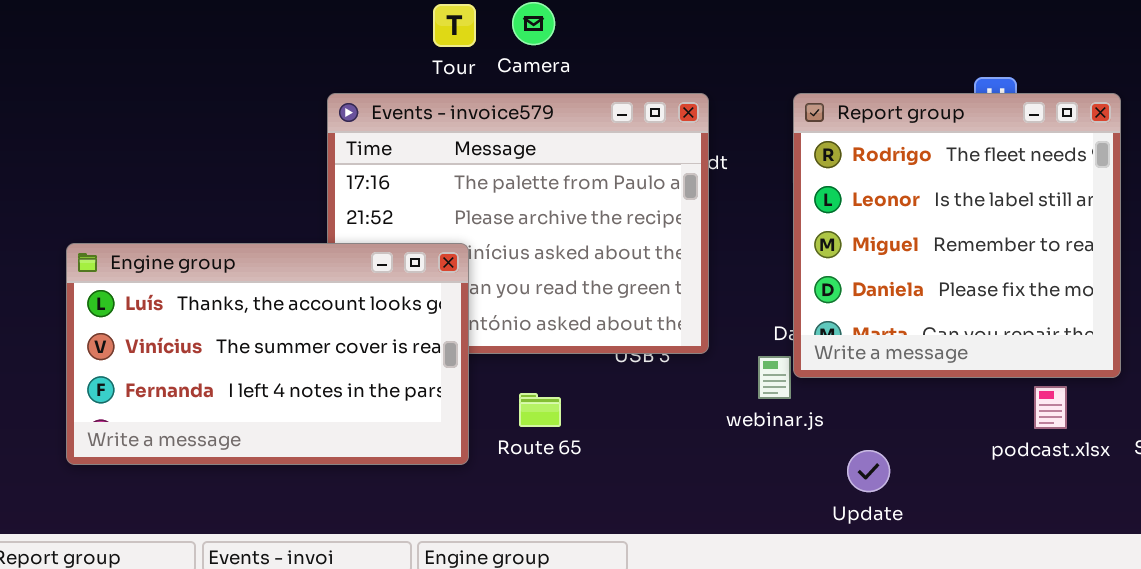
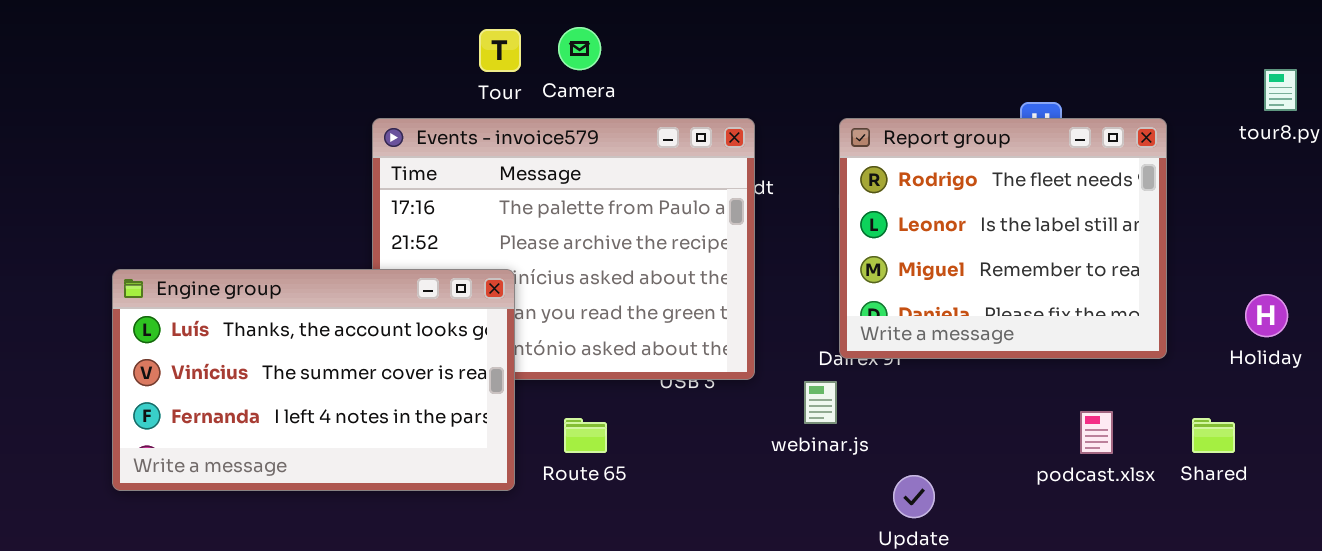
Report group: [793,93,1121,378] -> [839,118,1167,359], resized

